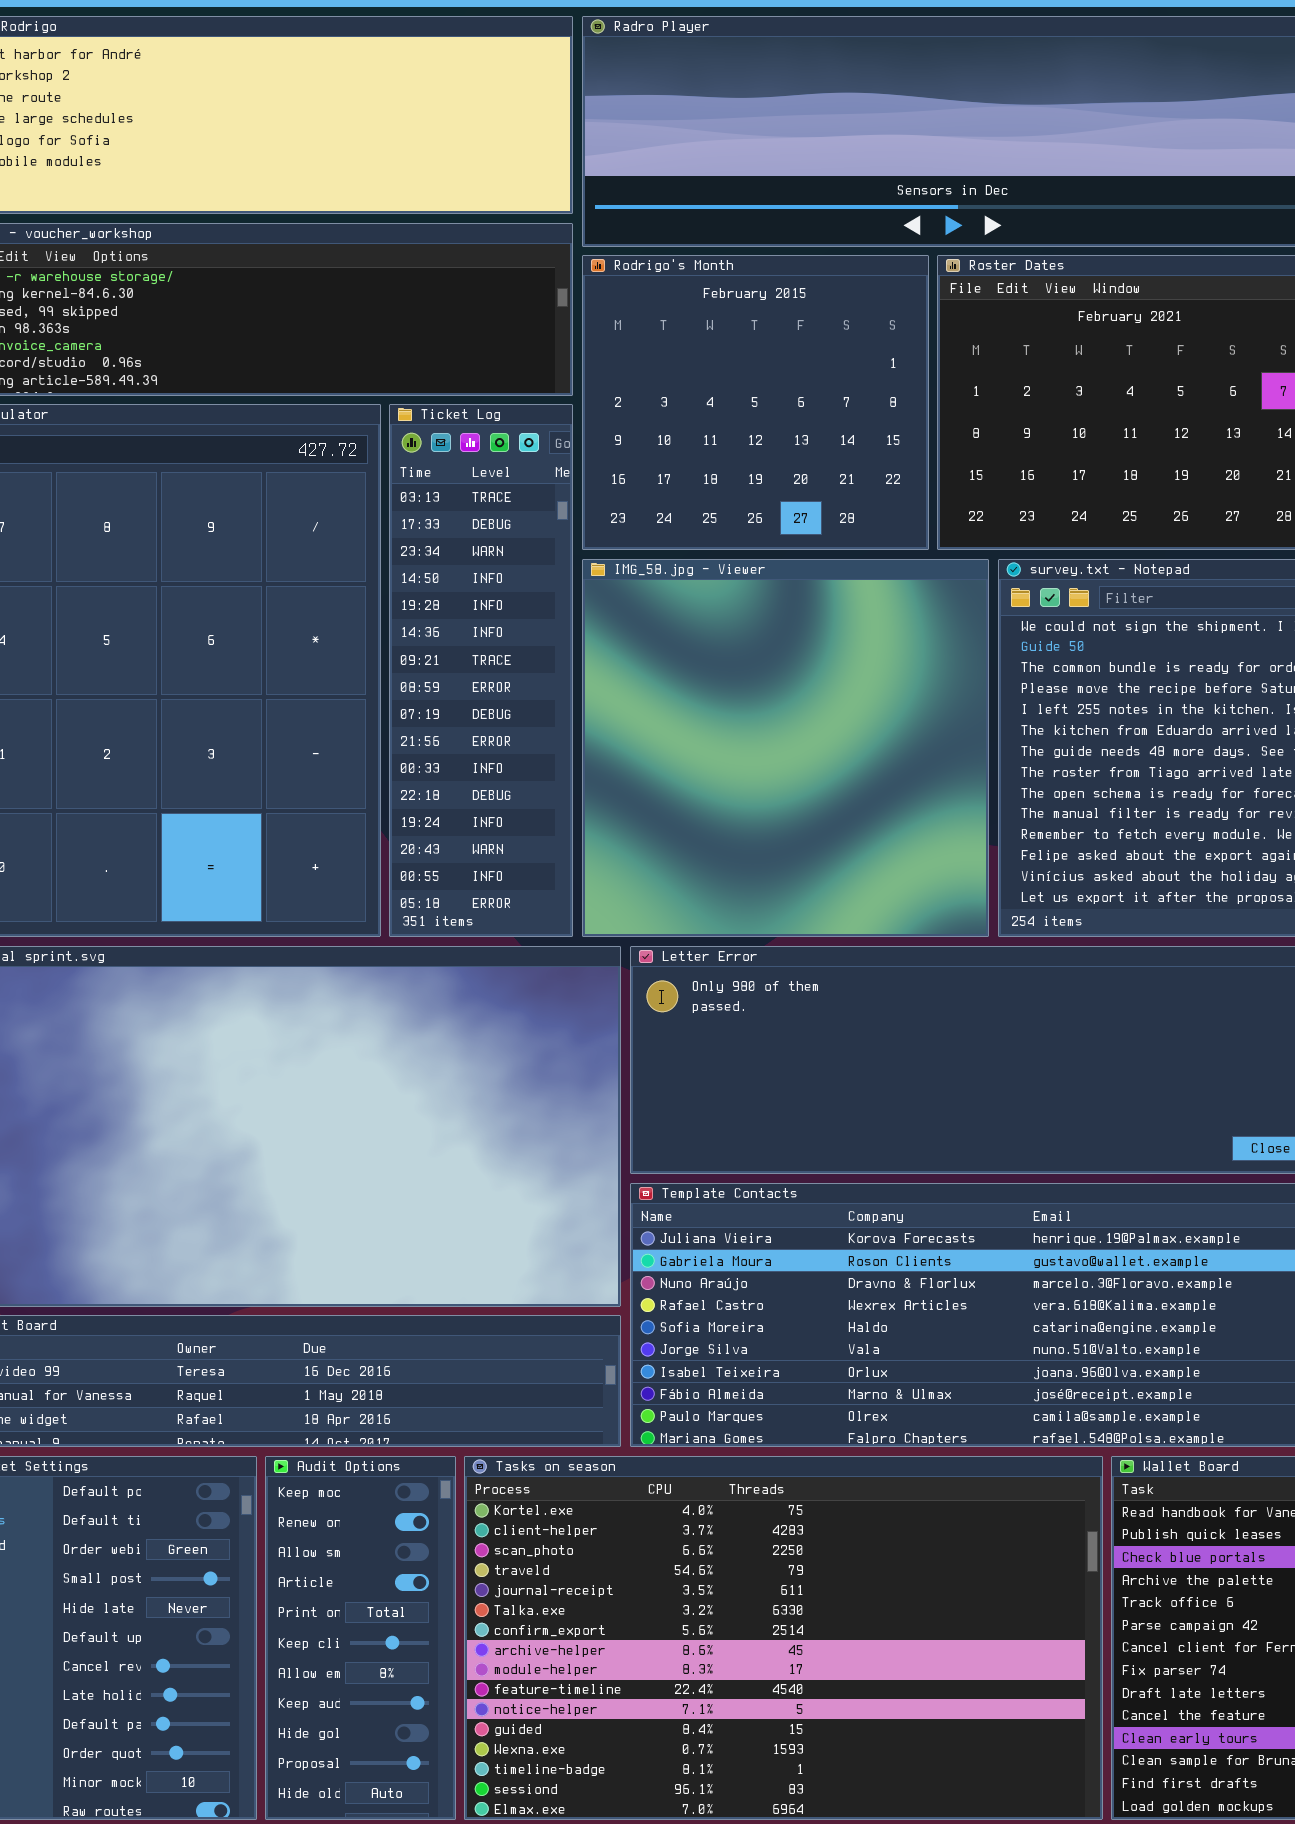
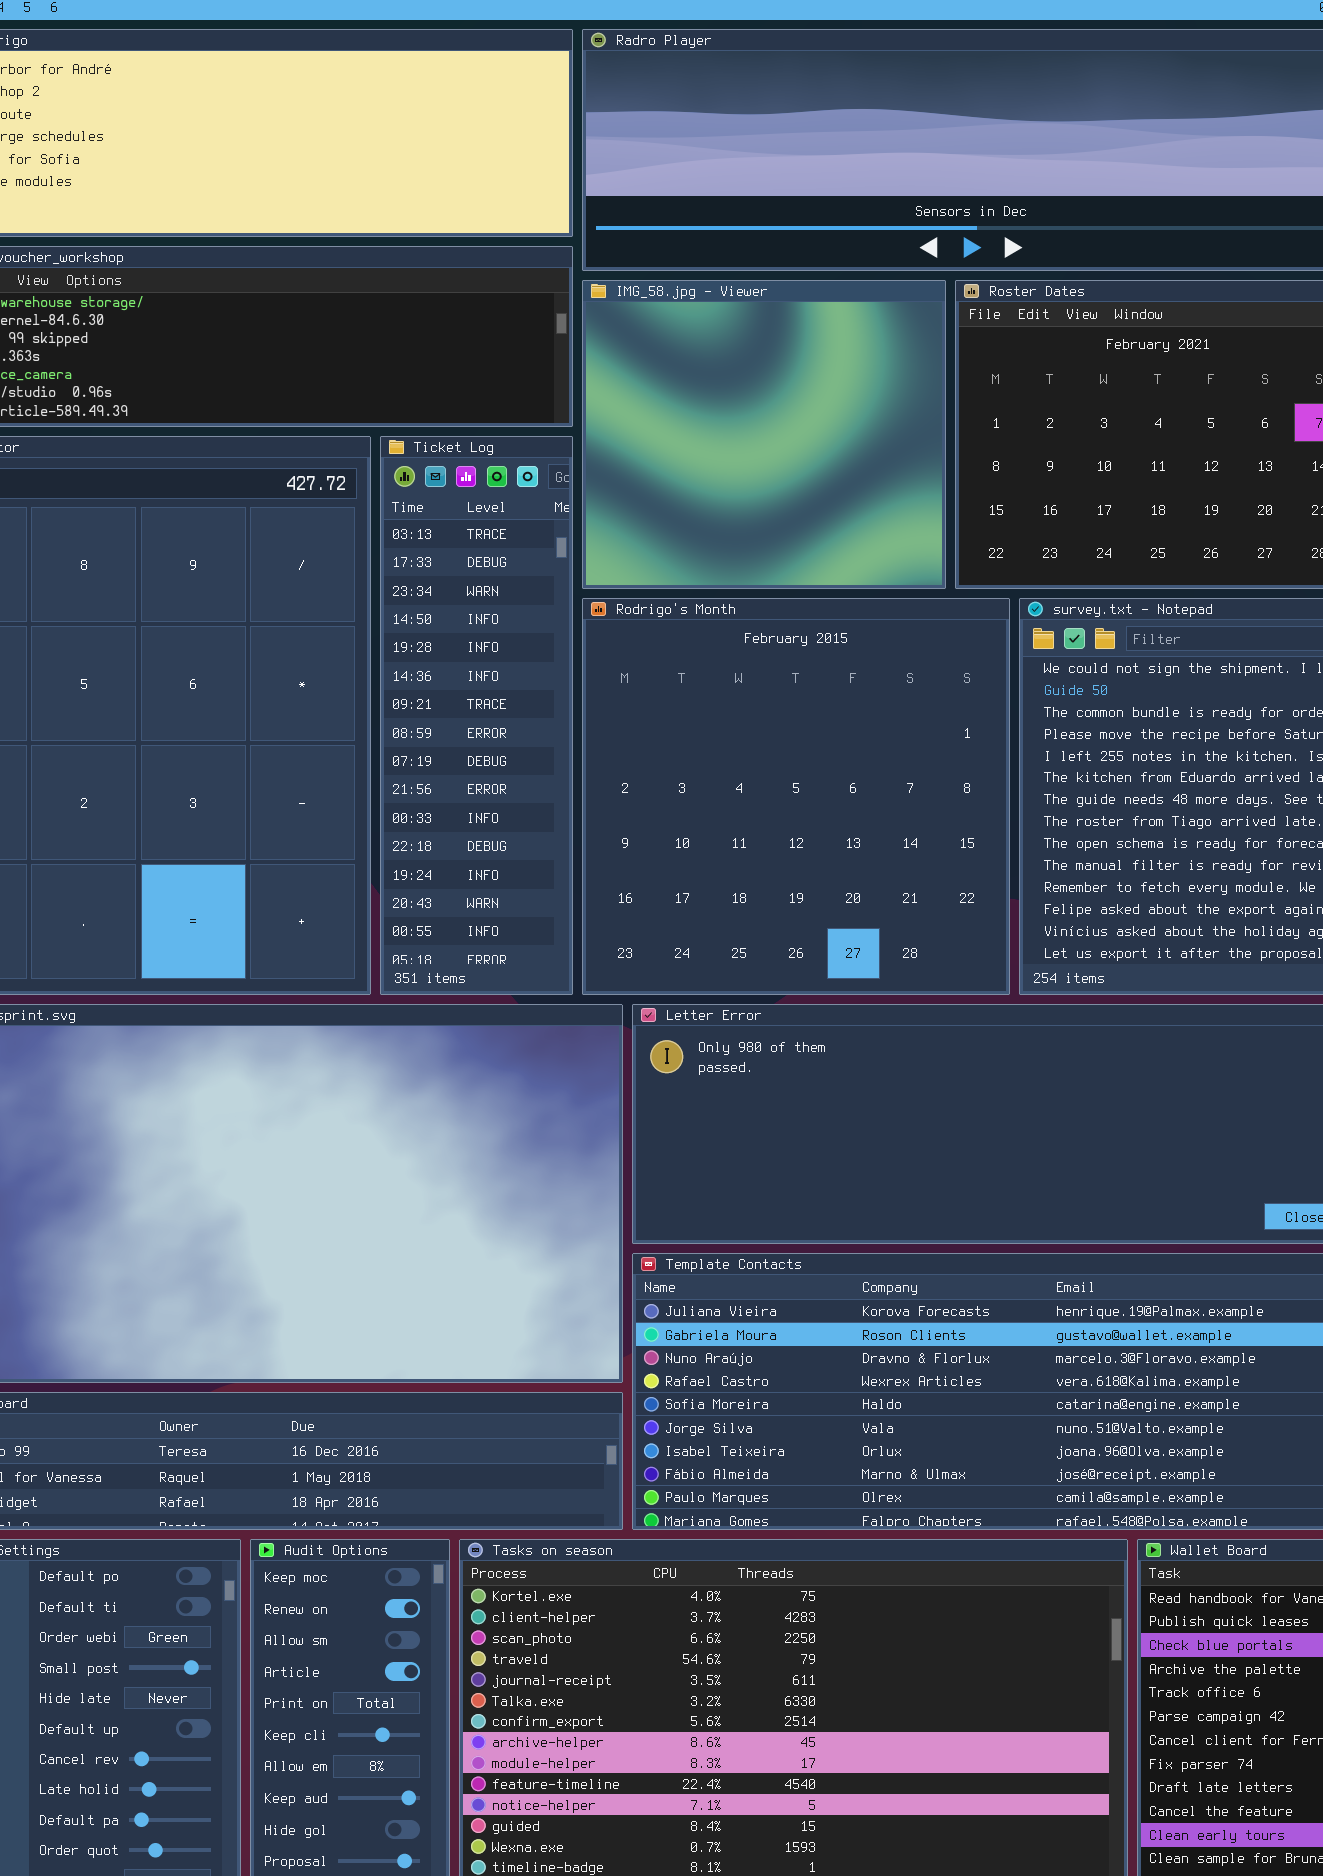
Rodrigo's Month: [582,255,929,550] -> [582,598,1010,995], moved, resized
IMG_58.jpg - Viewer: [582,559,989,937] -> [582,280,946,589], moved, resized

